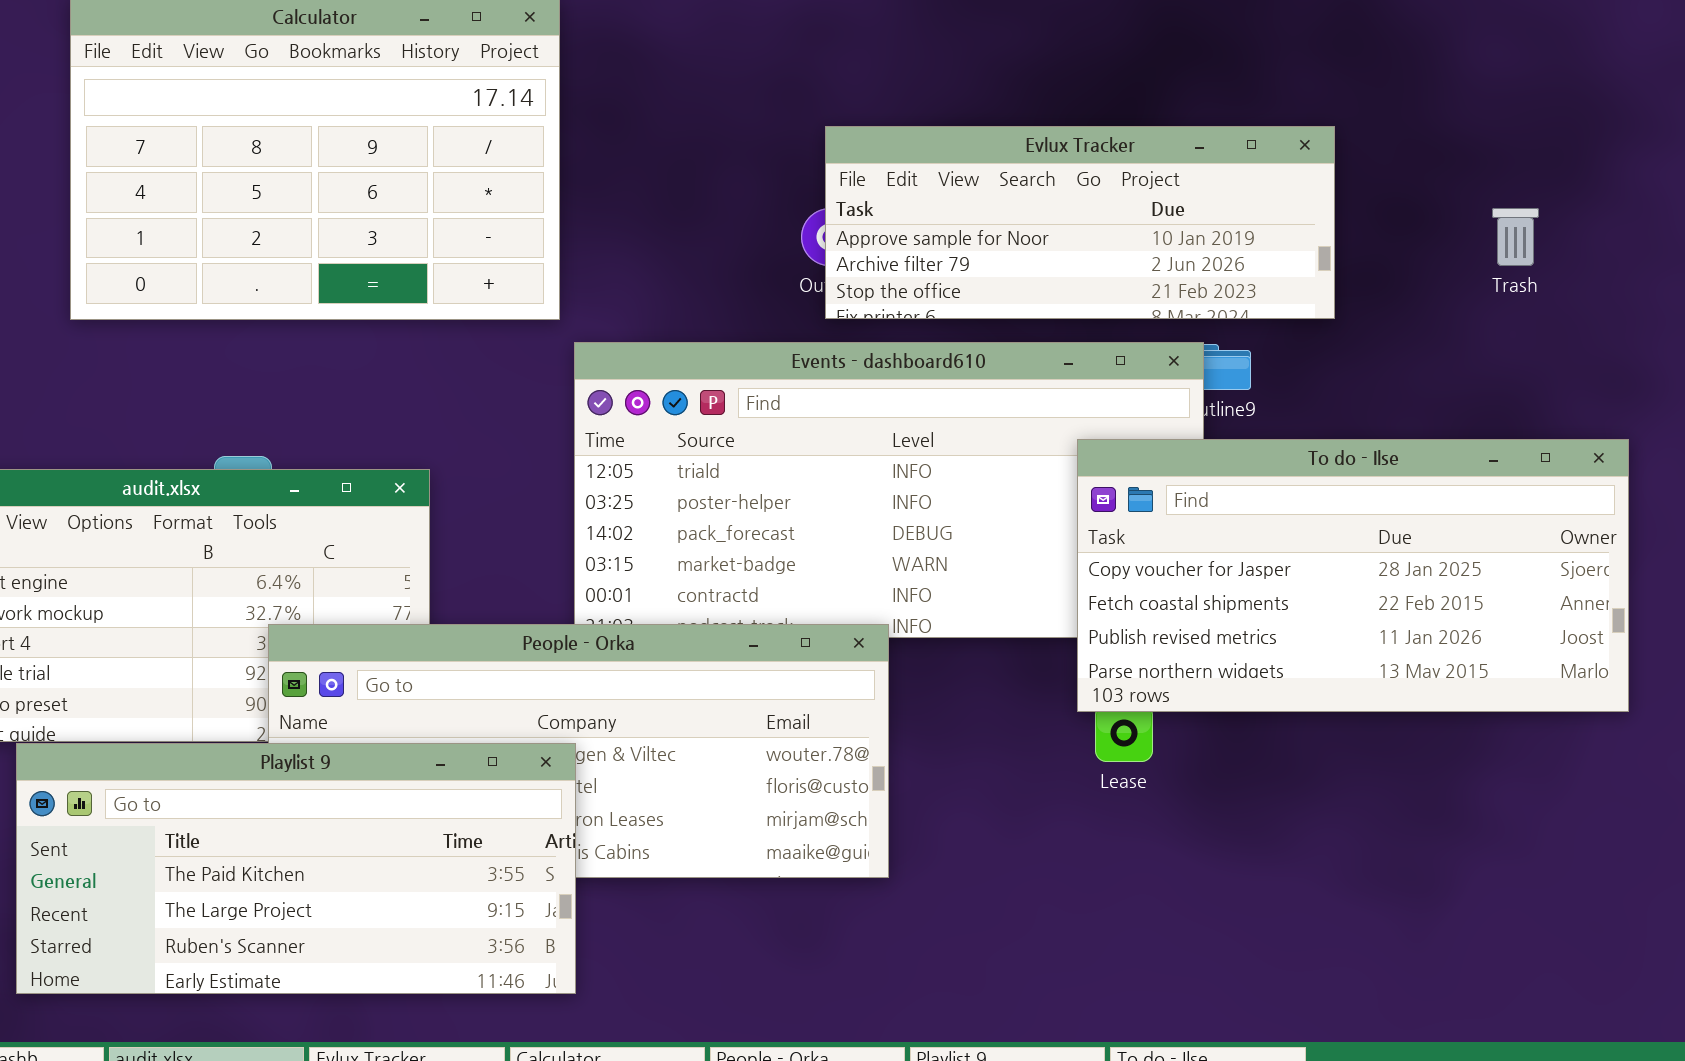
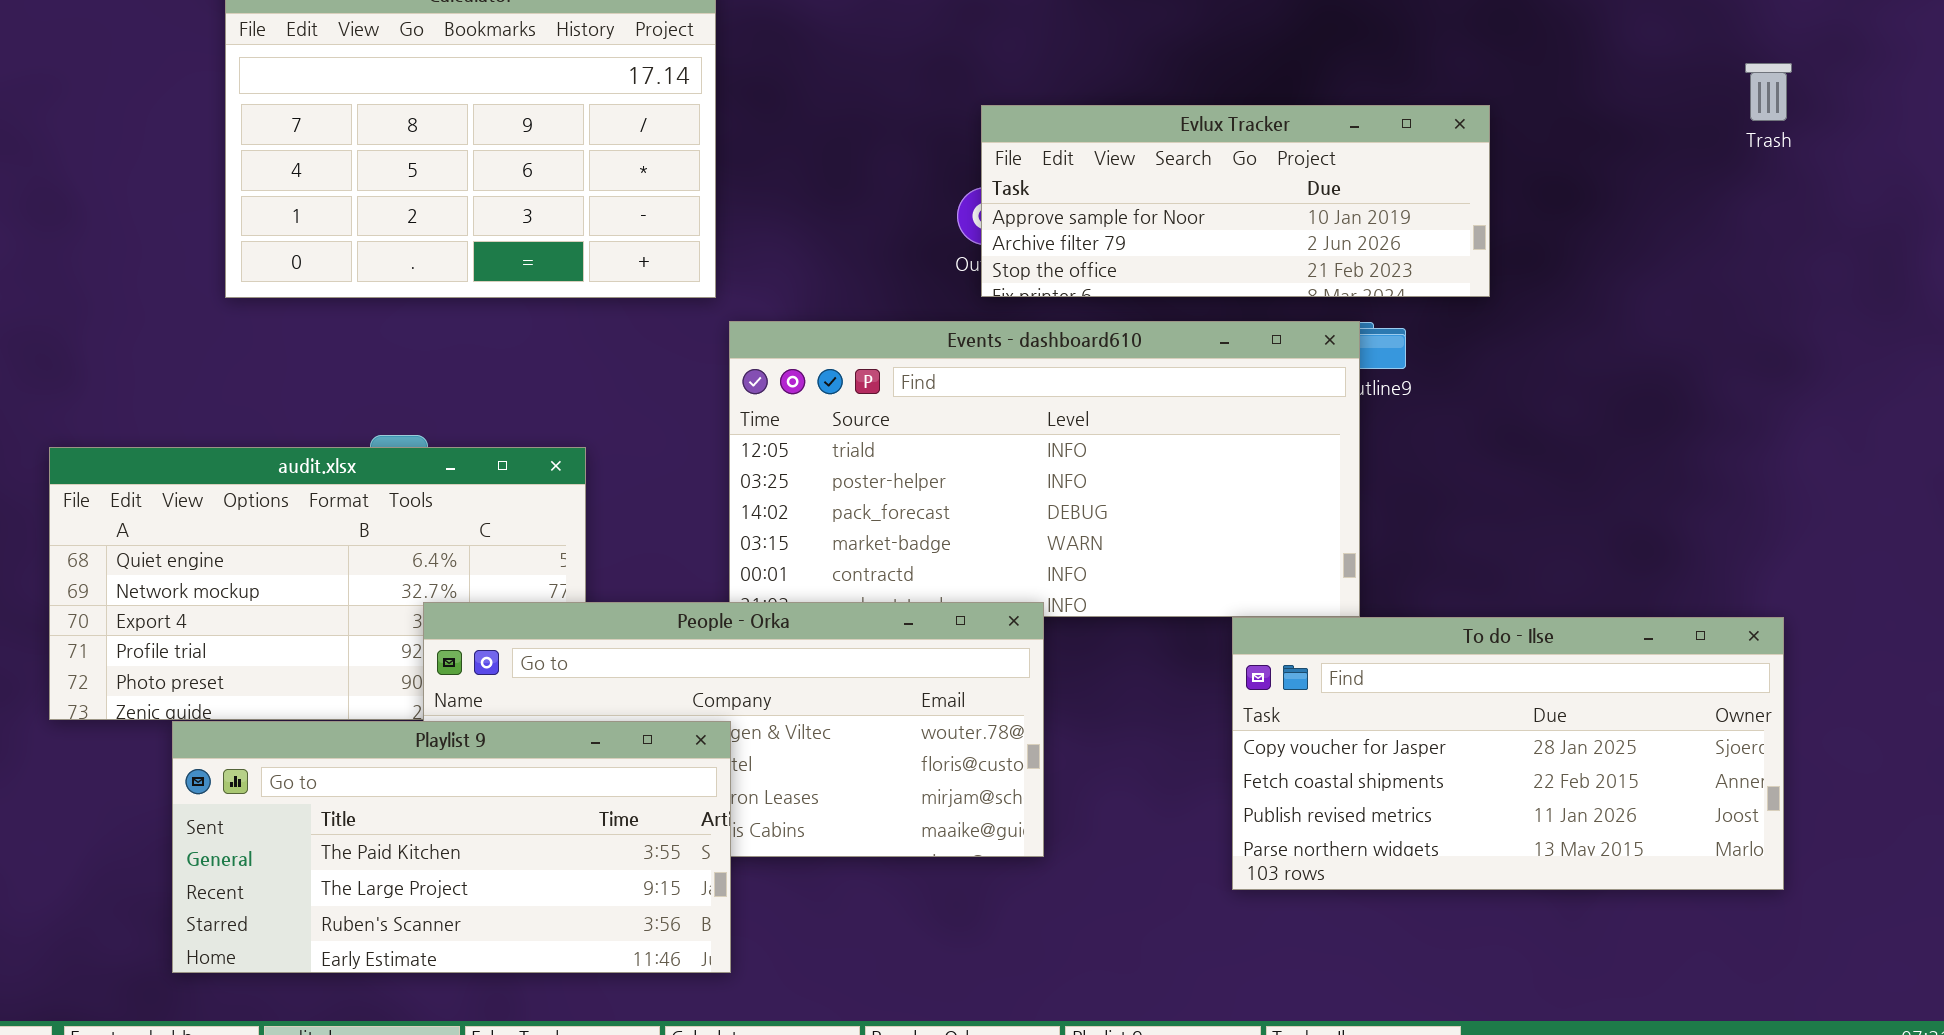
Trash: [1492,208,1539,266] -> [1745,63,1792,121], moved
To do - Ilse: [1077,439,1629,712] -> [1232,617,1784,890], moved

